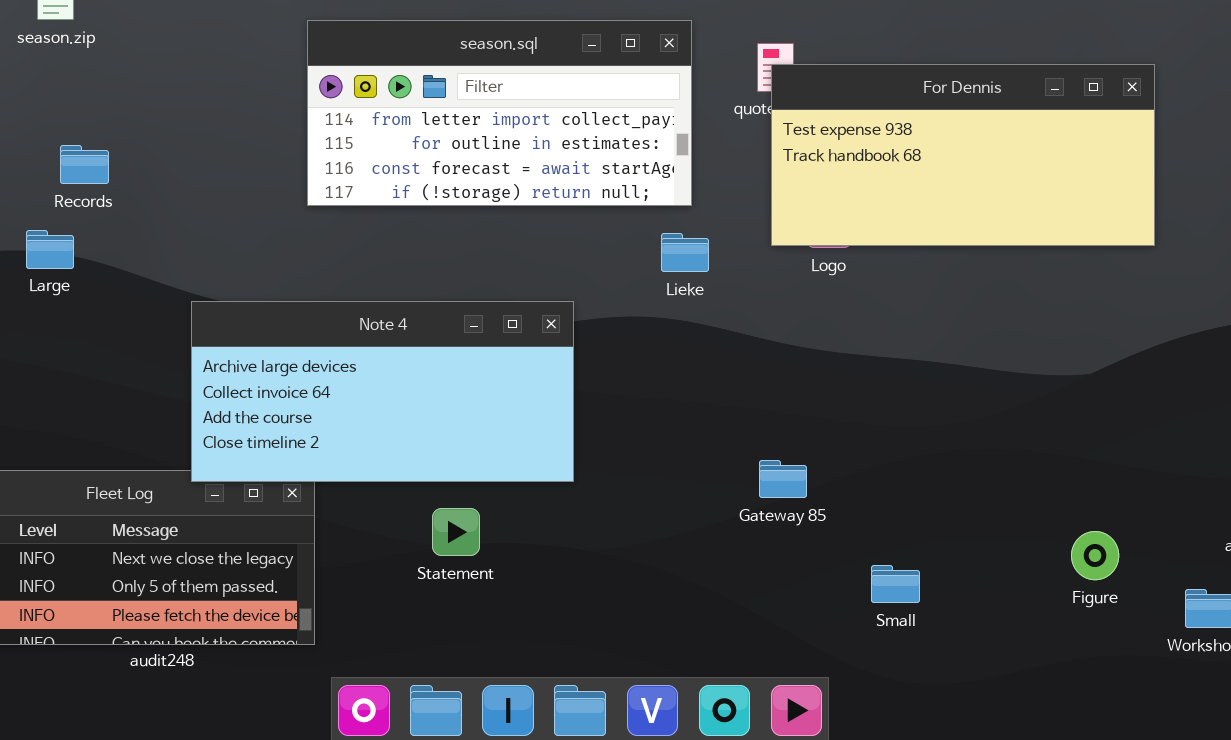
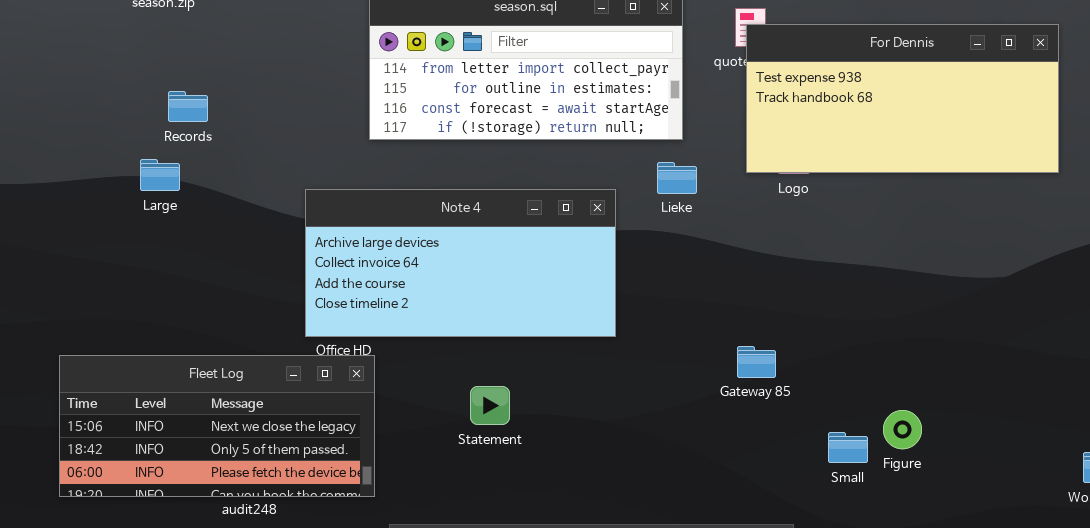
Note 4: [191,301,574,482] -> [305,189,616,337], moved
Figure: [1071,531,1119,580] -> [883,410,922,449], moved

